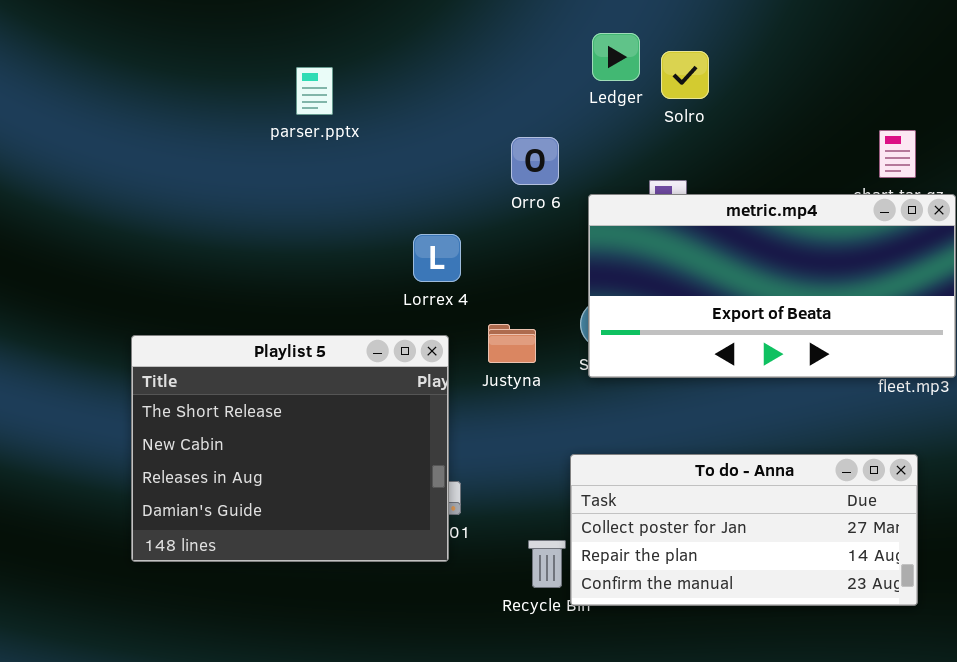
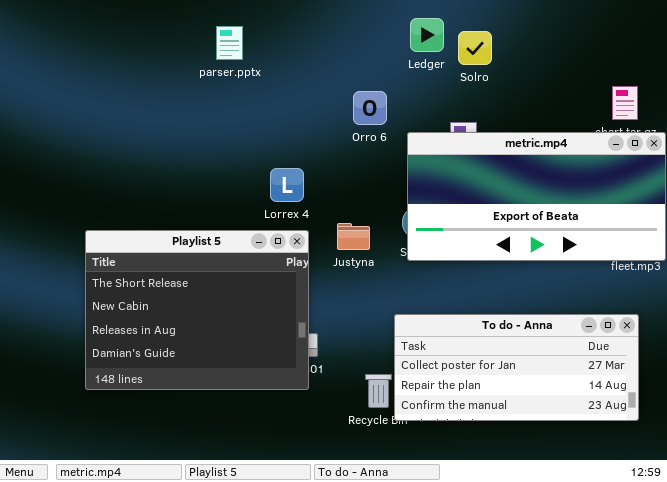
parser.pptx: [296,67,333,115] -> [216,26,243,60], moved
Lorrex 4: [413,234,461,282] -> [270,168,304,202], moved

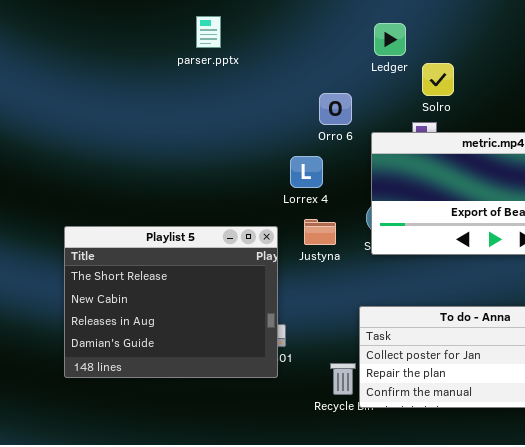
parser.pptx: [216,26,243,60] -> [196,16,221,48], moved
Solro: [458,31,492,65] -> [422,63,454,96], moved
Lorrex 4: [270,168,304,202] -> [290,156,323,188], moved

